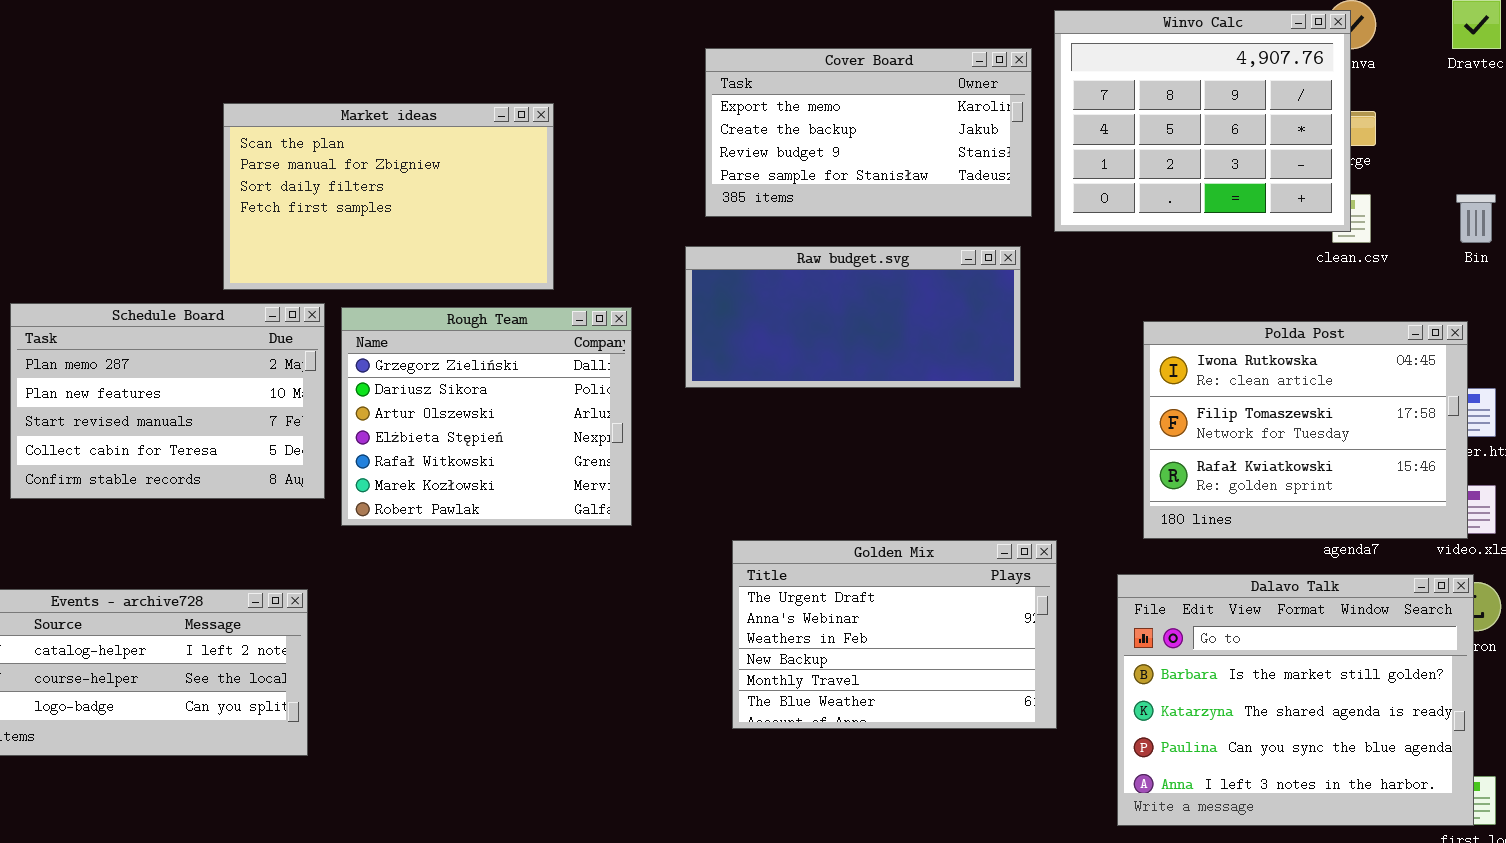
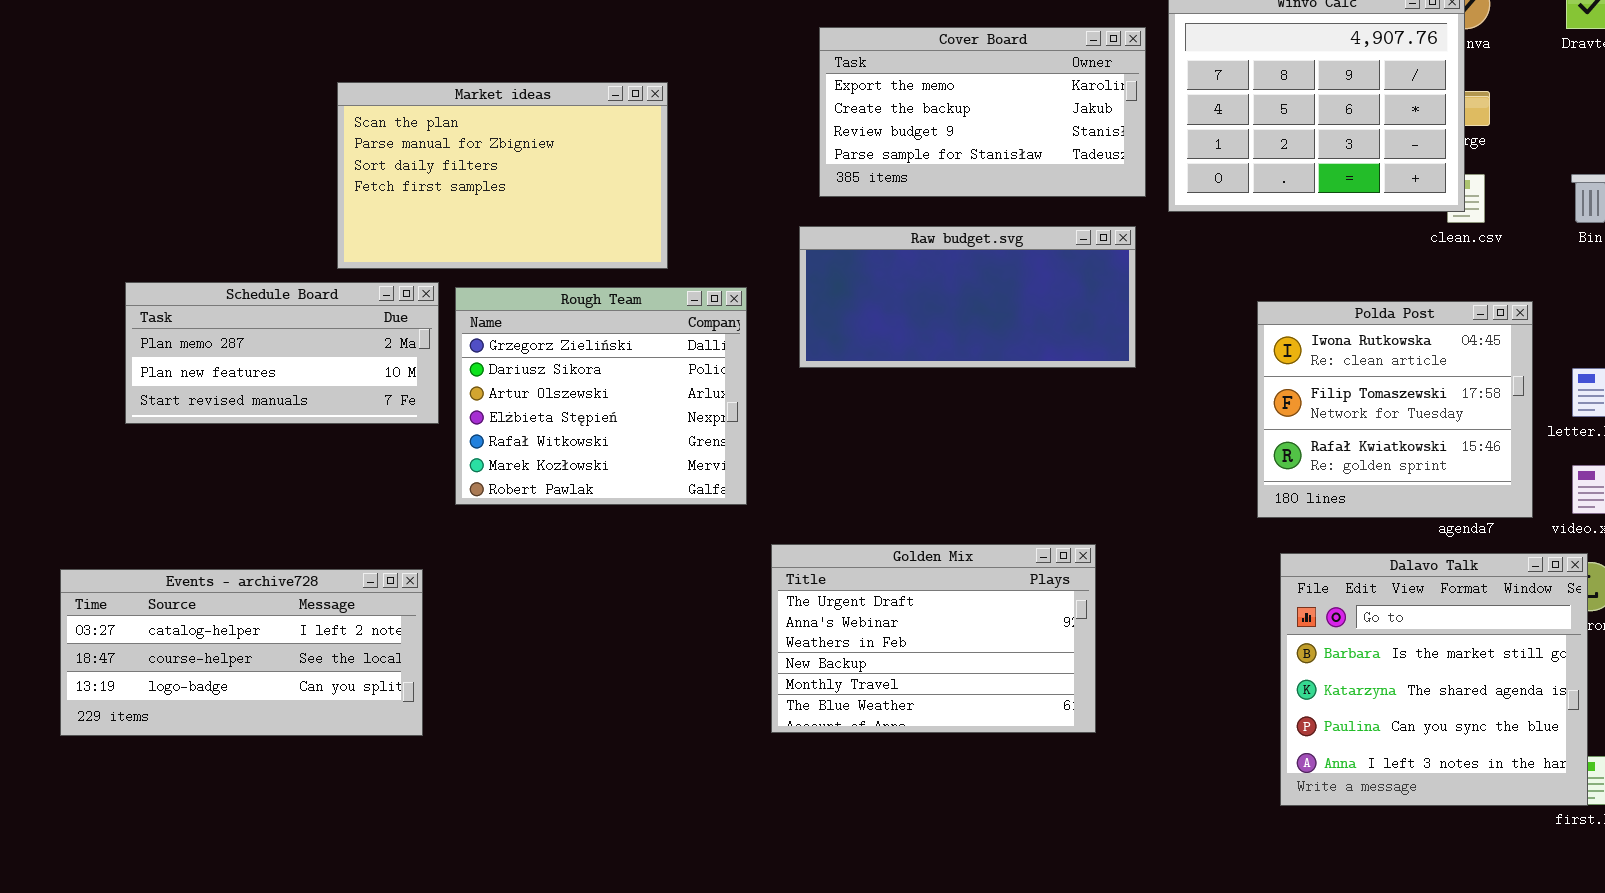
Schedule Board: [10,303,325,499] -> [125,282,439,424], resized
Polda Post: [1143,321,1468,539] -> [1257,301,1533,518], resized
Golden Mix: [732,540,1057,729] -> [771,544,1096,733], moved
Dalavo Talk: [1117,574,1474,826] -> [1280,553,1588,806], resized

